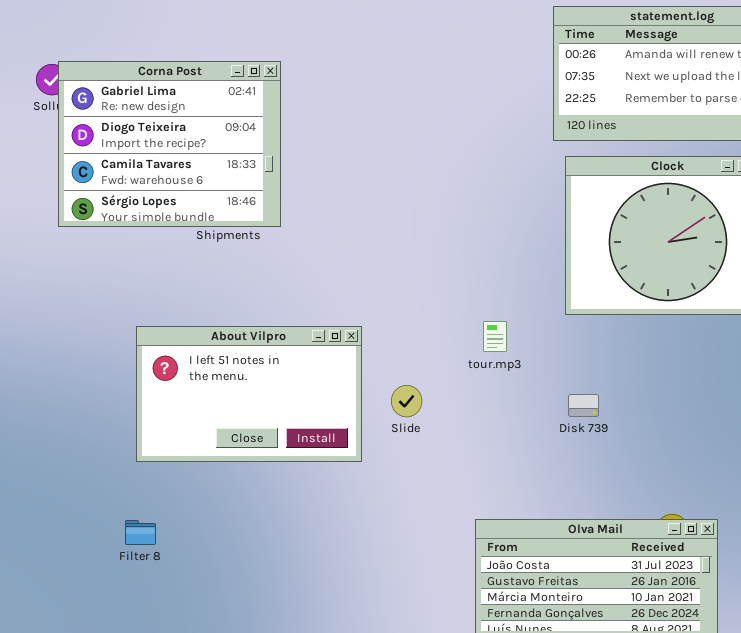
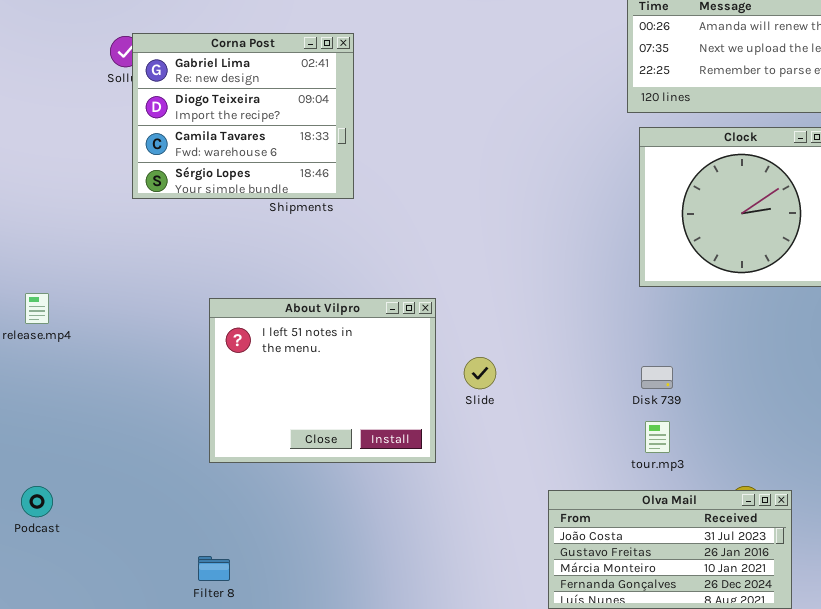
tour.mp3: [483,321,507,352] -> [645,421,670,453], moved
About Vilpro: [136,326,362,462] -> [209,298,436,463], resized
Filter 8: [125,520,156,545] -> [198,556,230,581], moved

